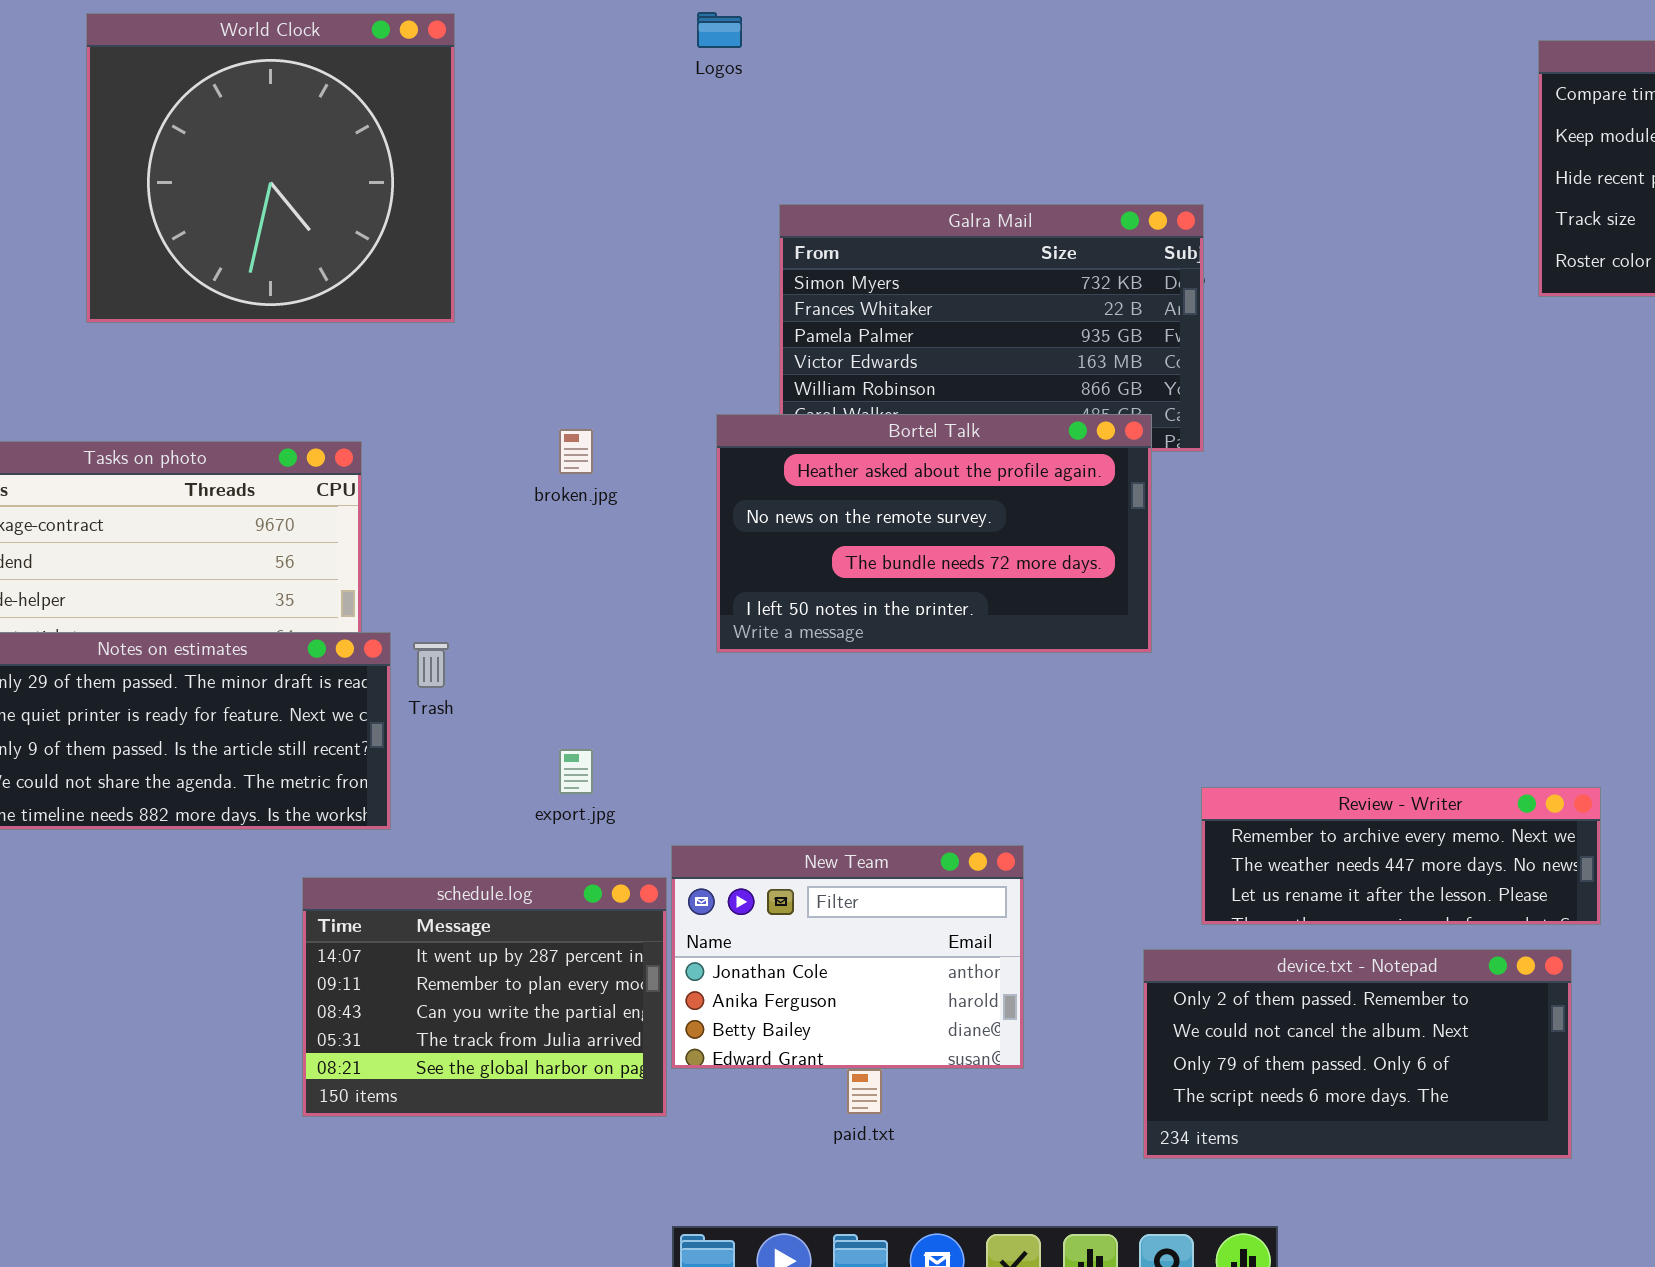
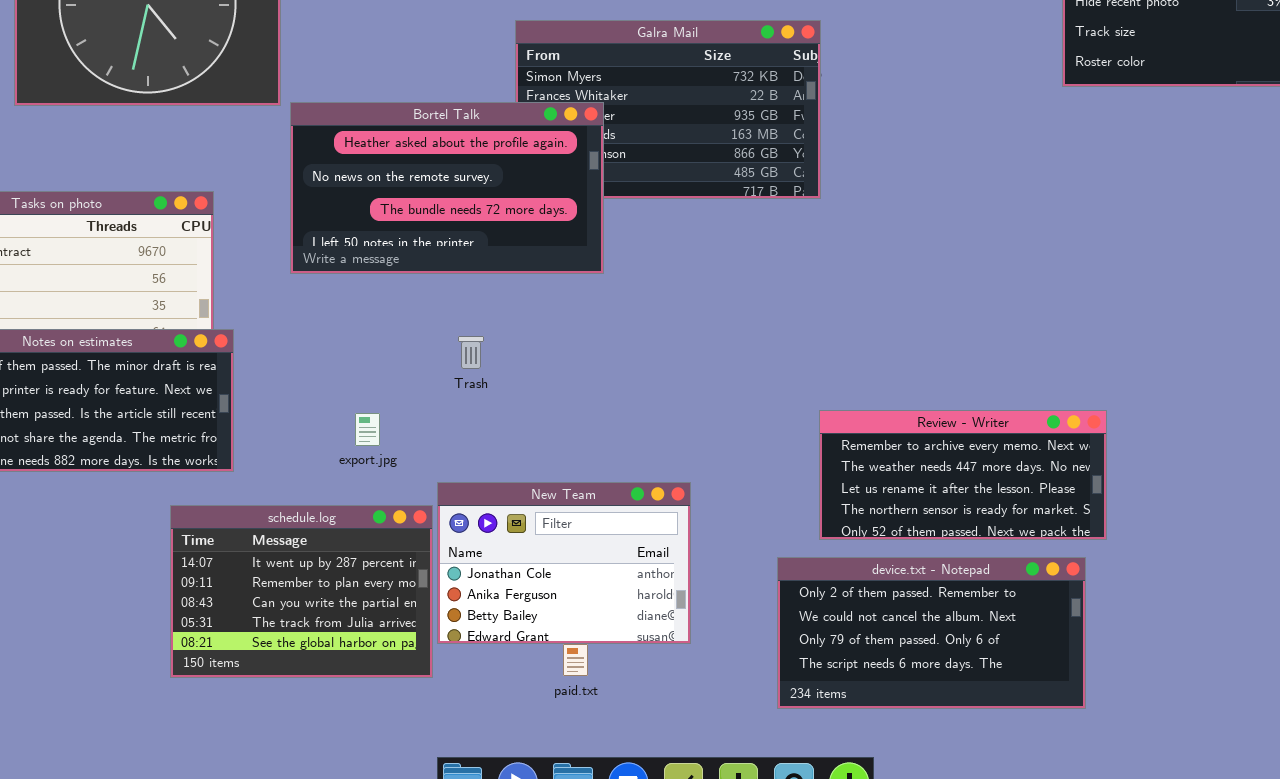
Bortel Talk: [716,414,1152,653] -> [290,102,604,274], moved
Trash: [413,642,449,688] -> [458,336,484,369], moved
Review - Writer: [1201,787,1601,925] -> [819,410,1107,540], resized

